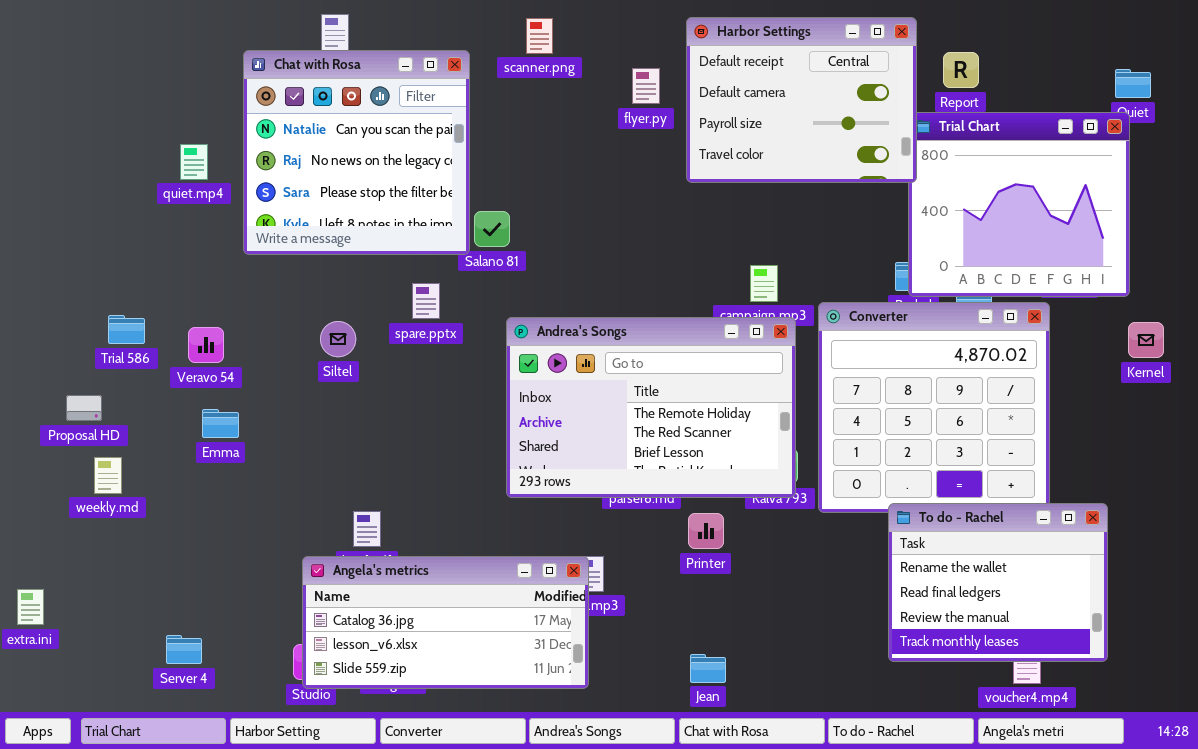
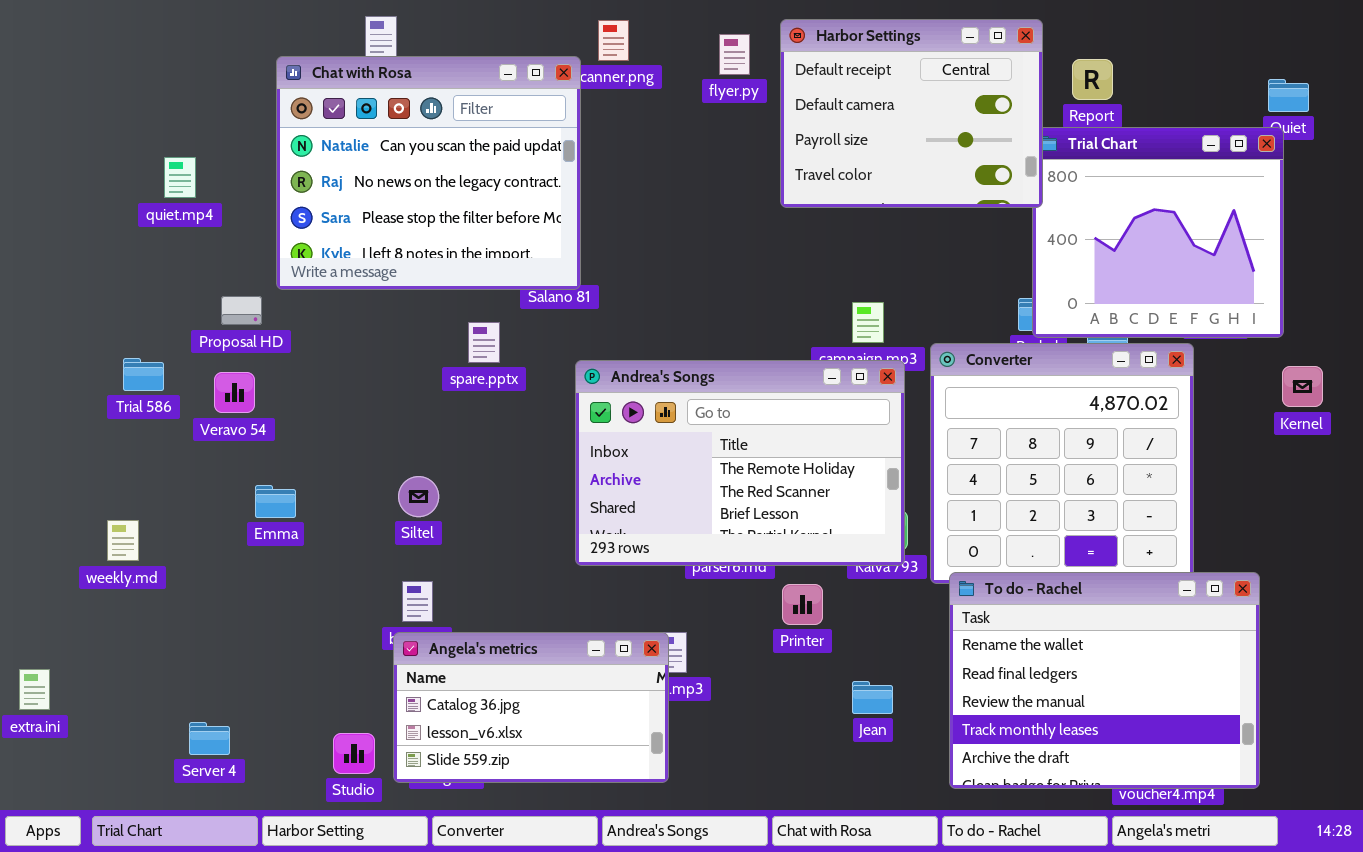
Chat with Rosa: [243,50,470,255] -> [276,56,581,290], resized
flyer.py: [632,68,660,104] -> [719,34,750,75], moved
quiet.mp4: [180,144,208,180] -> [164,157,196,198], moved
Siltel: [320,321,356,357] -> [398,476,439,517], moved
Proposal HD: [66,395,102,421] -> [221,296,262,325], moved
Emma: [202,409,239,438] -> [255,485,296,518], moved
To do - Rachel: [888,503,1108,662] -> [949,572,1260,789], resized
Angela's metrics: [302,556,589,689] -> [393,632,669,783], resized
Jean: [690,654,726,683] -> [852,681,893,714], moved

